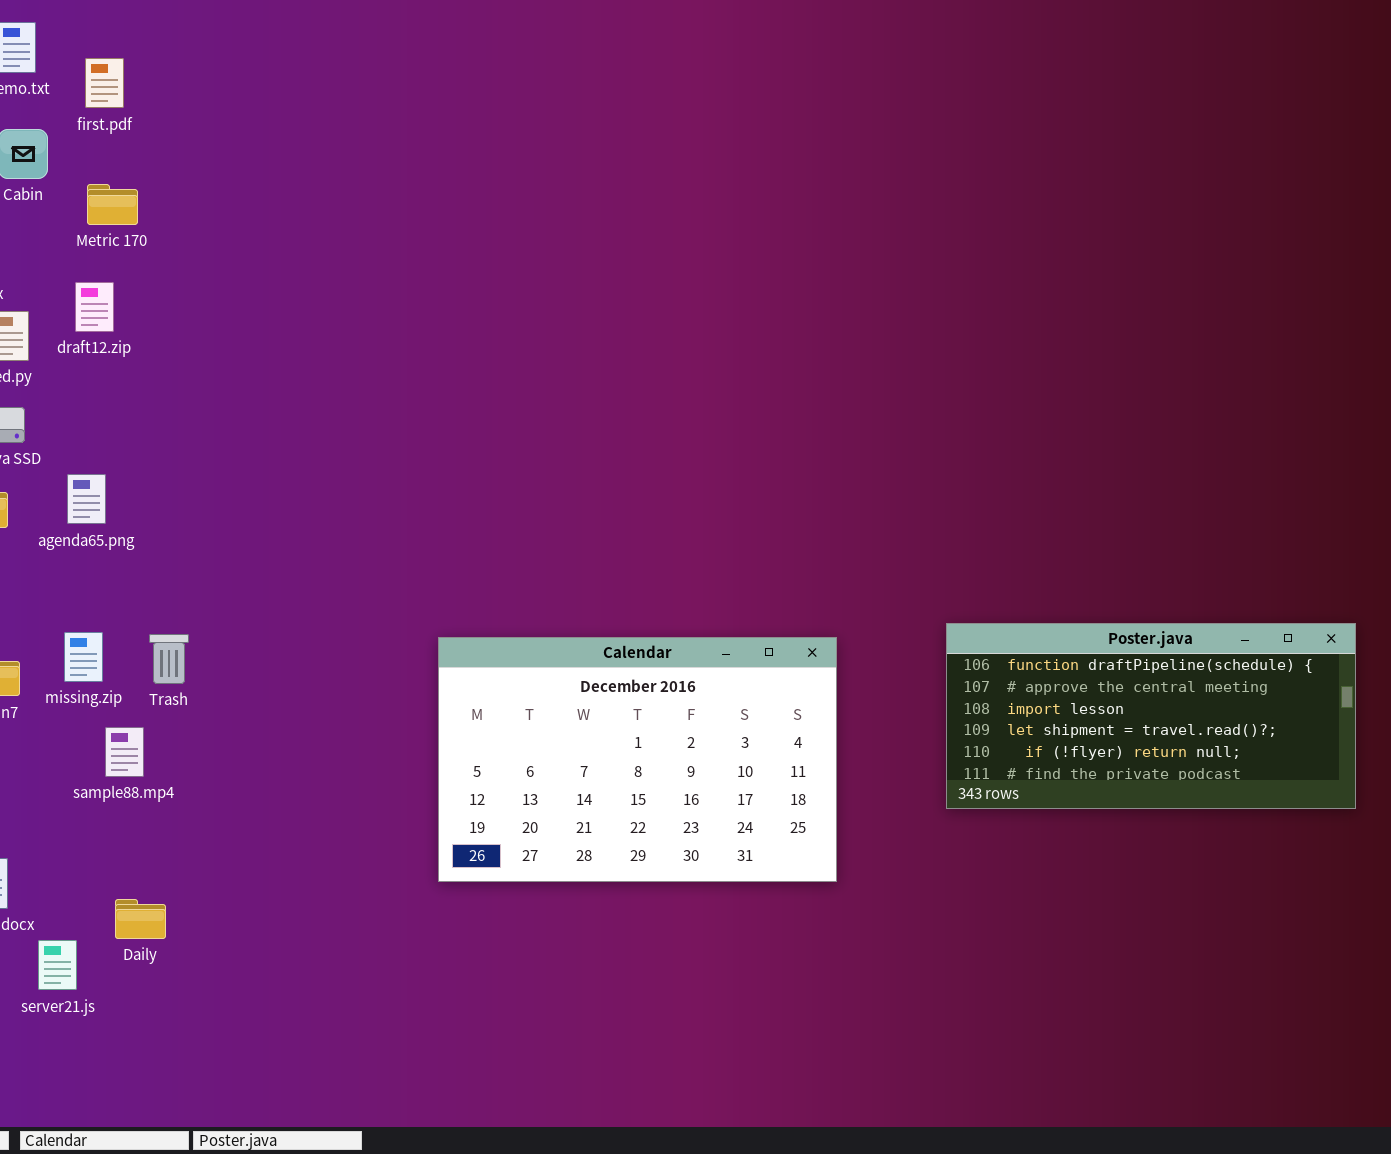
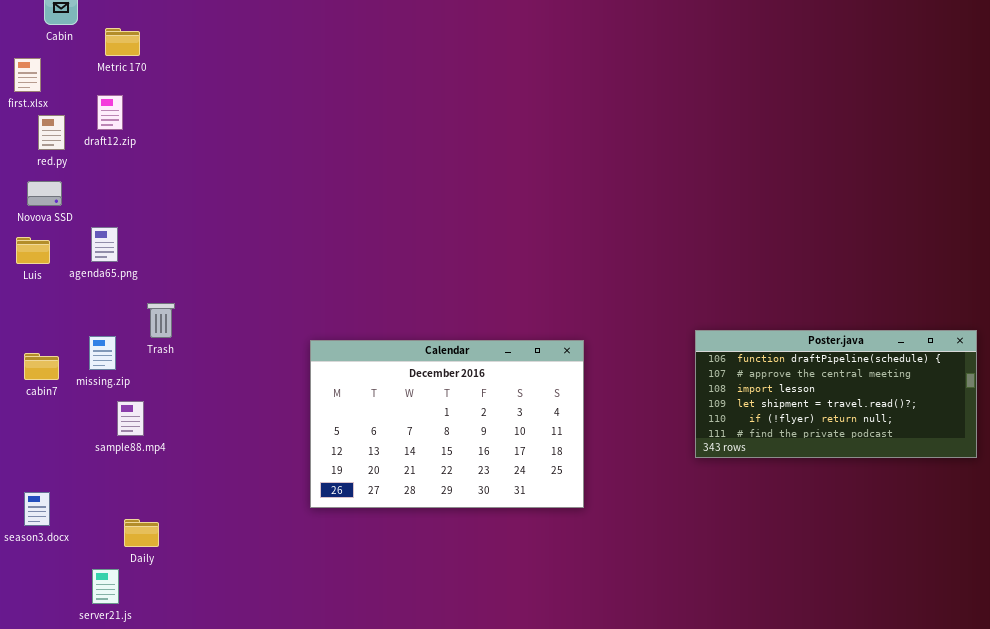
Trash: [149,634,189,684] -> [147,303,175,338], moved
Calendar: [438,637,837,882] -> [310,340,584,508], moved
server21.js: [38,940,77,990] -> [92,569,119,604], moved

